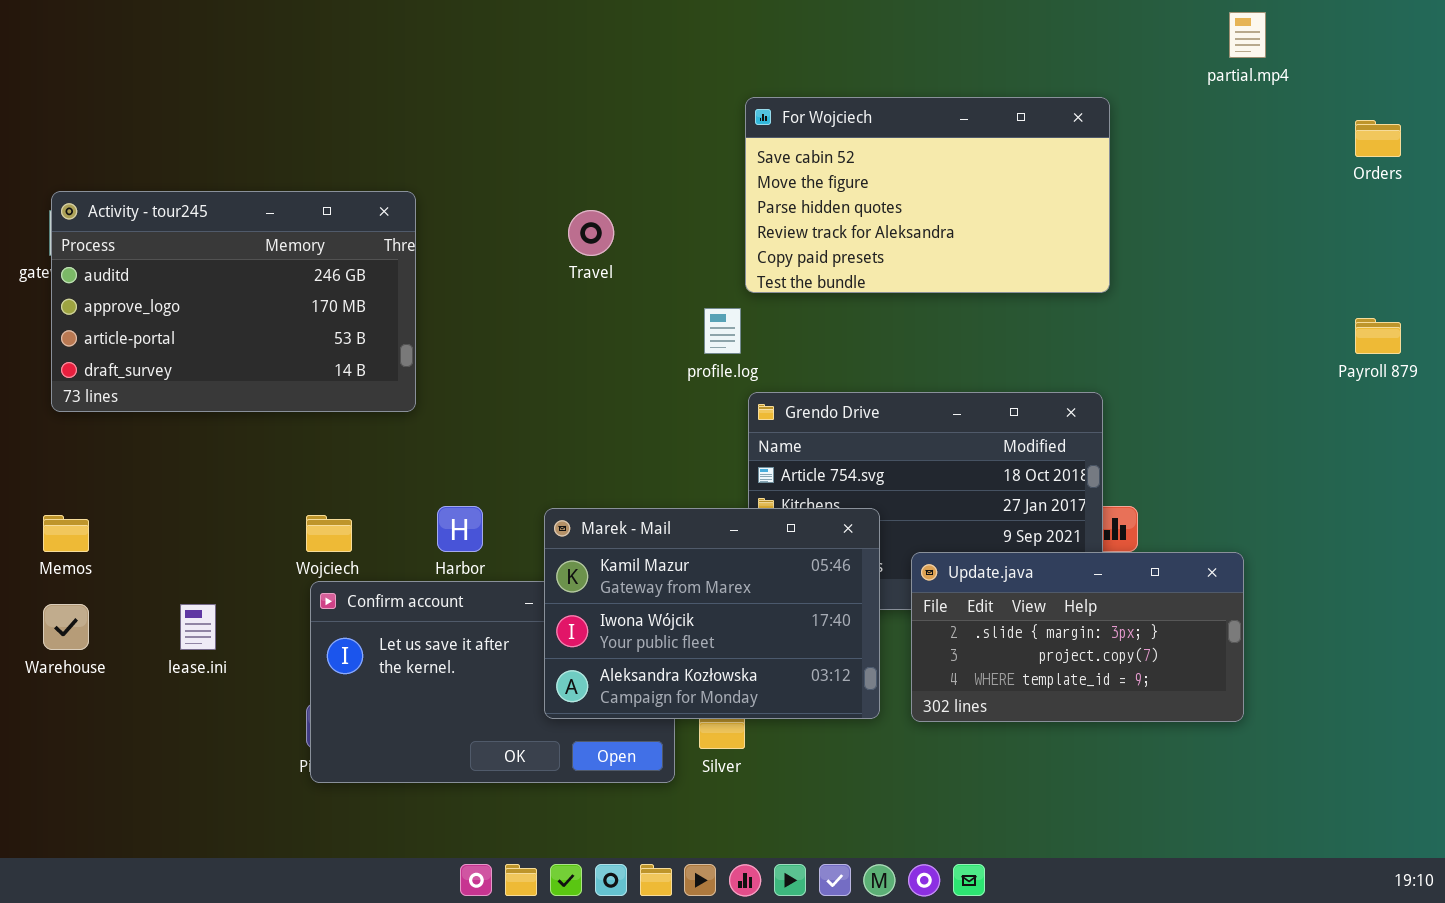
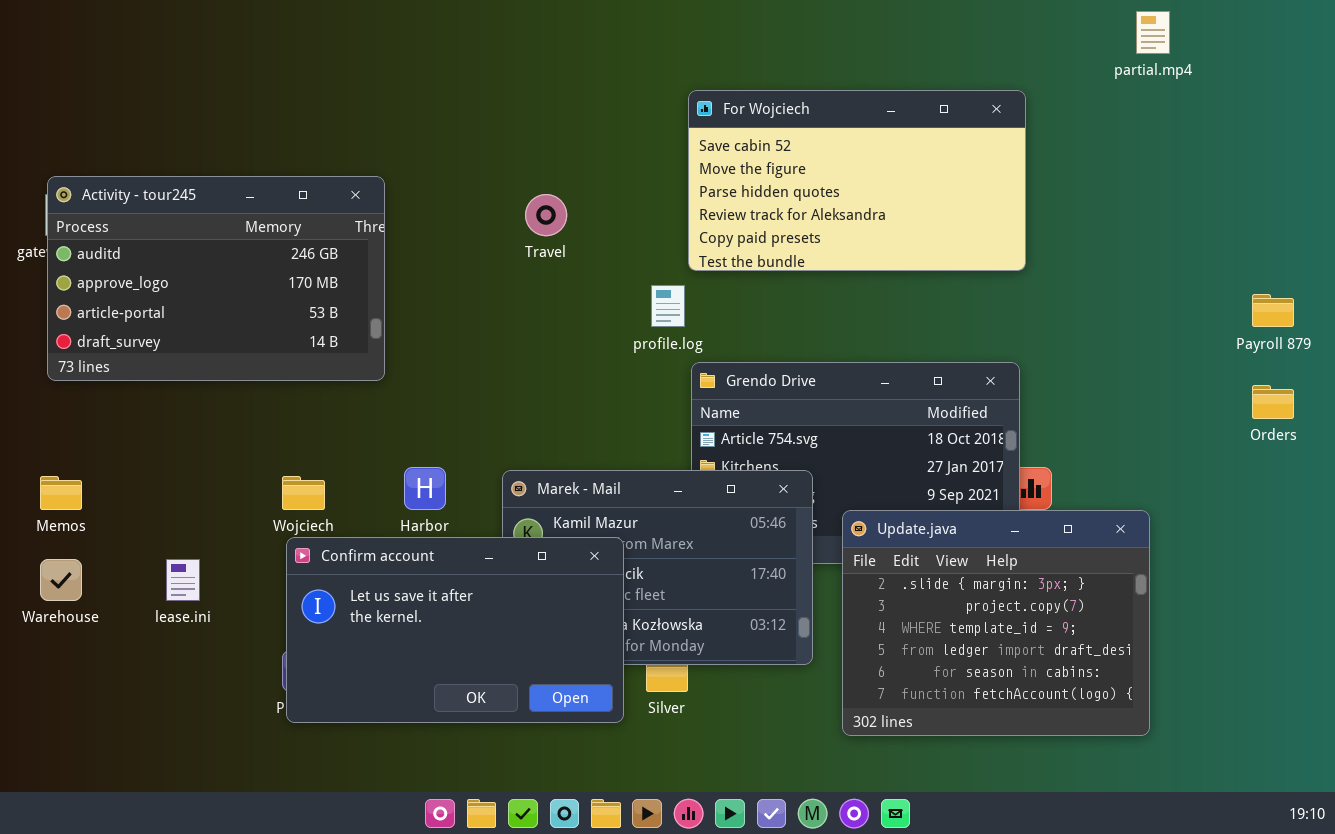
Orders: [1355,120,1401,157] -> [1252,385,1294,419], moved
Update.java: [911,552,1244,722] -> [842,510,1150,736], resized
Confirm account: [310,581,675,783] -> [286,537,624,723], raised

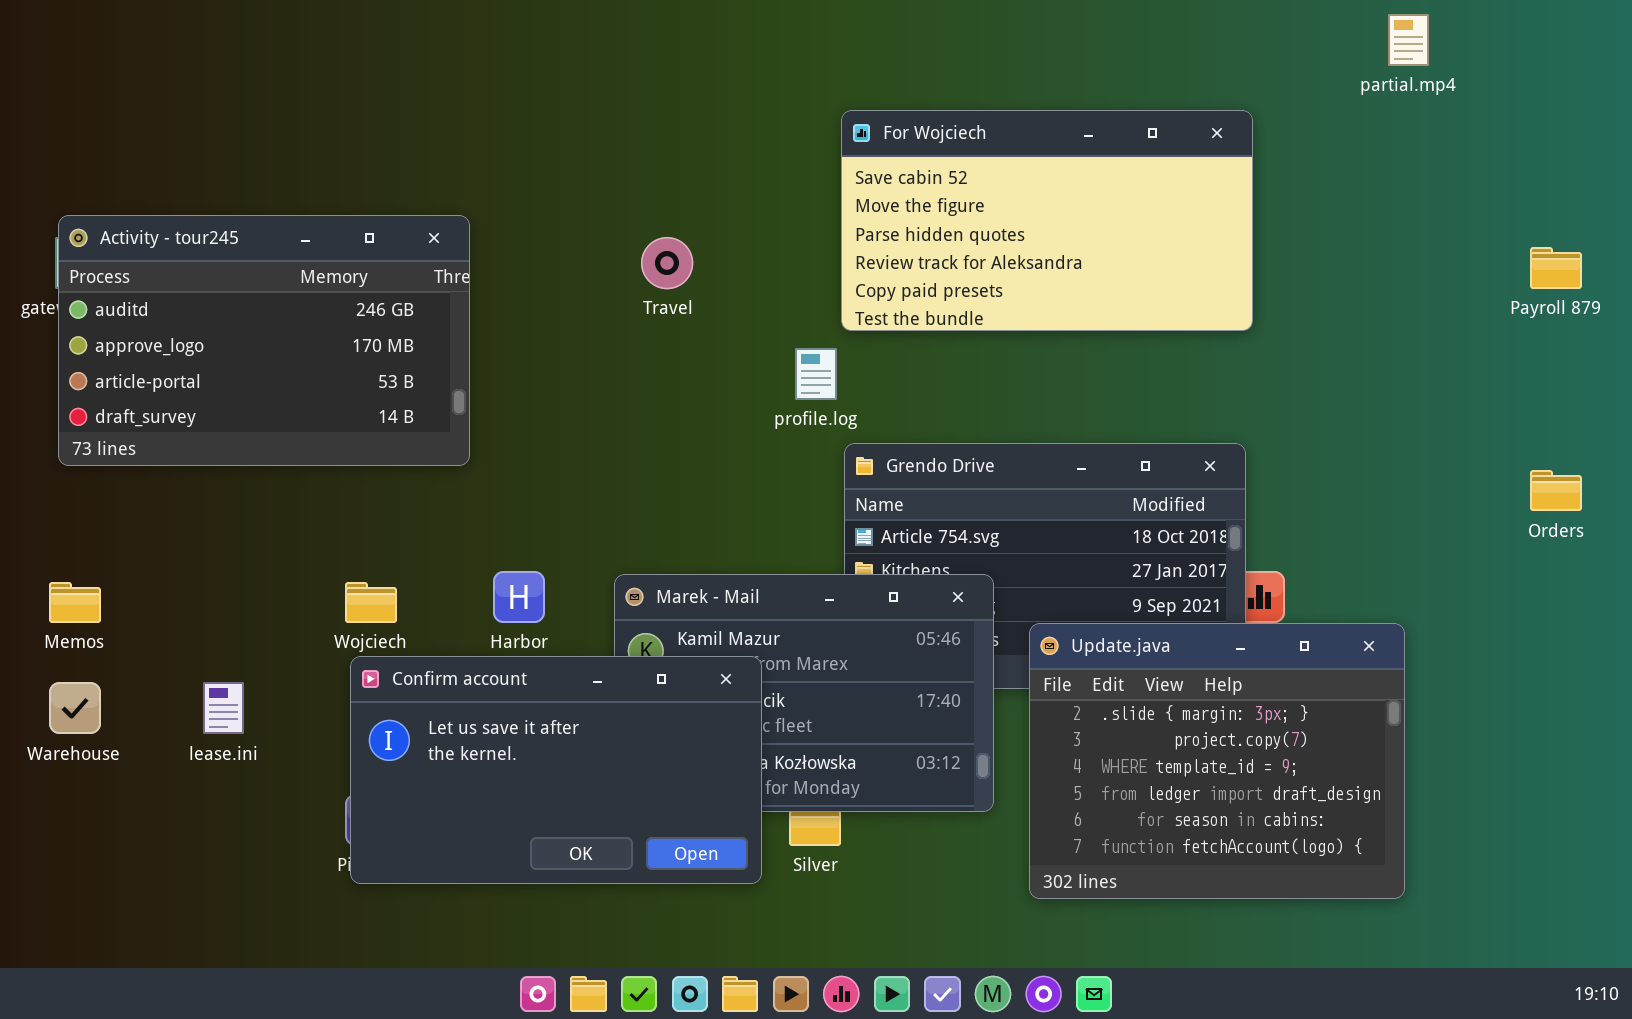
Payroll 879: [1252,294,1294,327] -> [1530,247,1582,289], moved

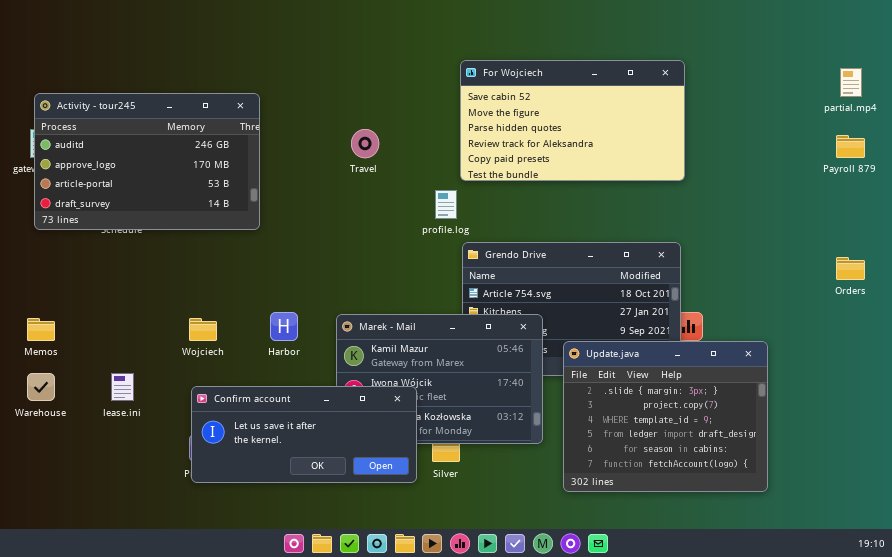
partial.mp4: [1388,14,1429,66] -> [840,68,862,97], moved
Activity - tour245: [58,215,470,466] -> [34,93,260,230], moved
Confirm account: [350,656,762,884] -> [191,386,417,483], resized

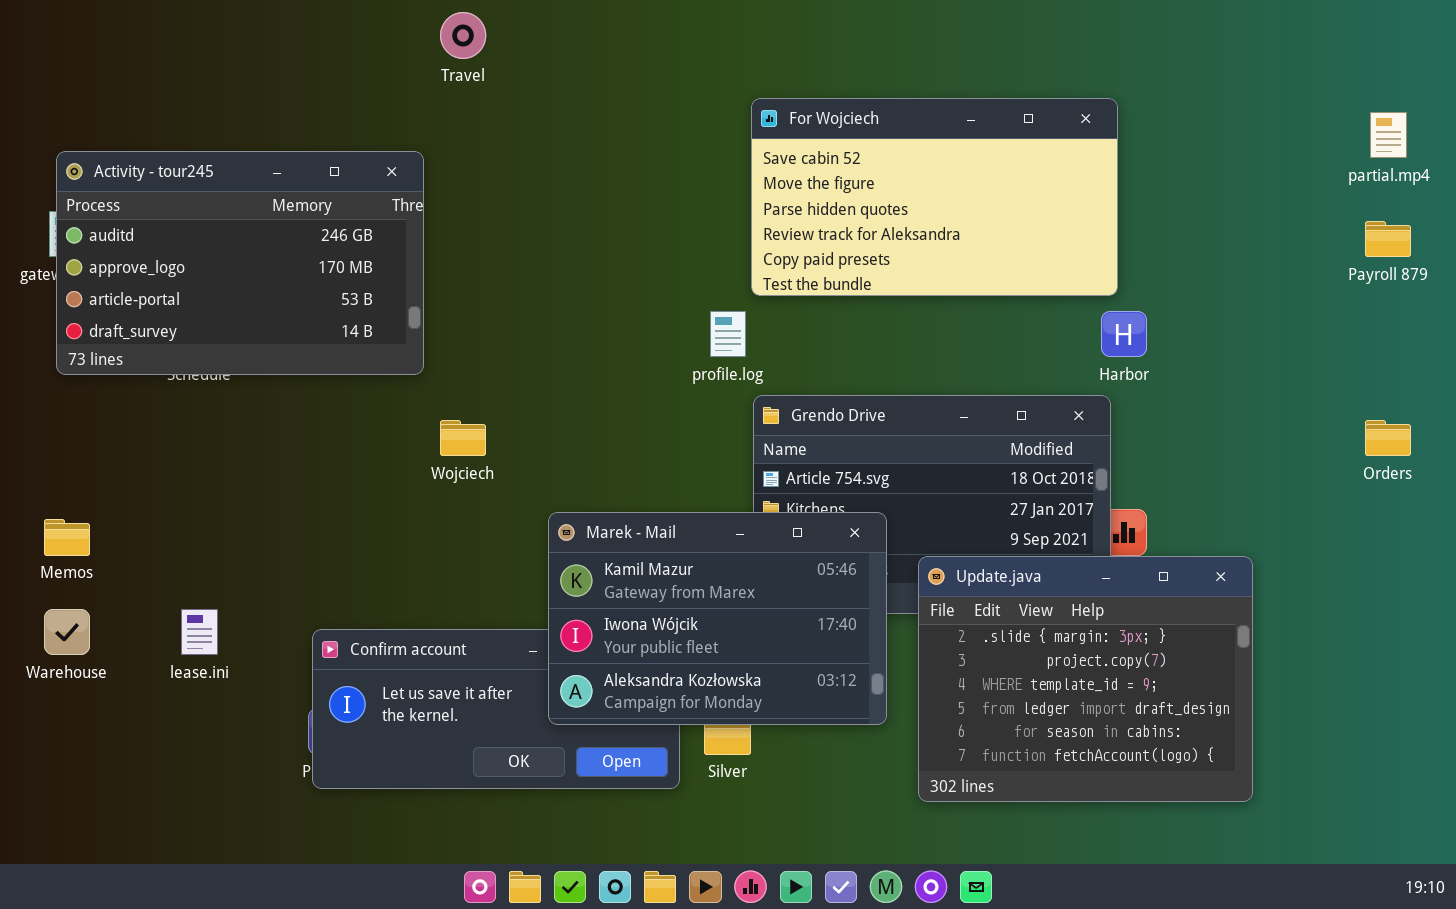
Travel: [351,129,379,158] -> [440,12,486,59], moved
Harbor: [270,312,298,341] -> [1101,311,1147,357], moved
Marek - Mail: [336,314,543,444] -> [548,512,887,725], raised
Wojciech: [189,318,217,341] -> [440,420,486,456], moved

